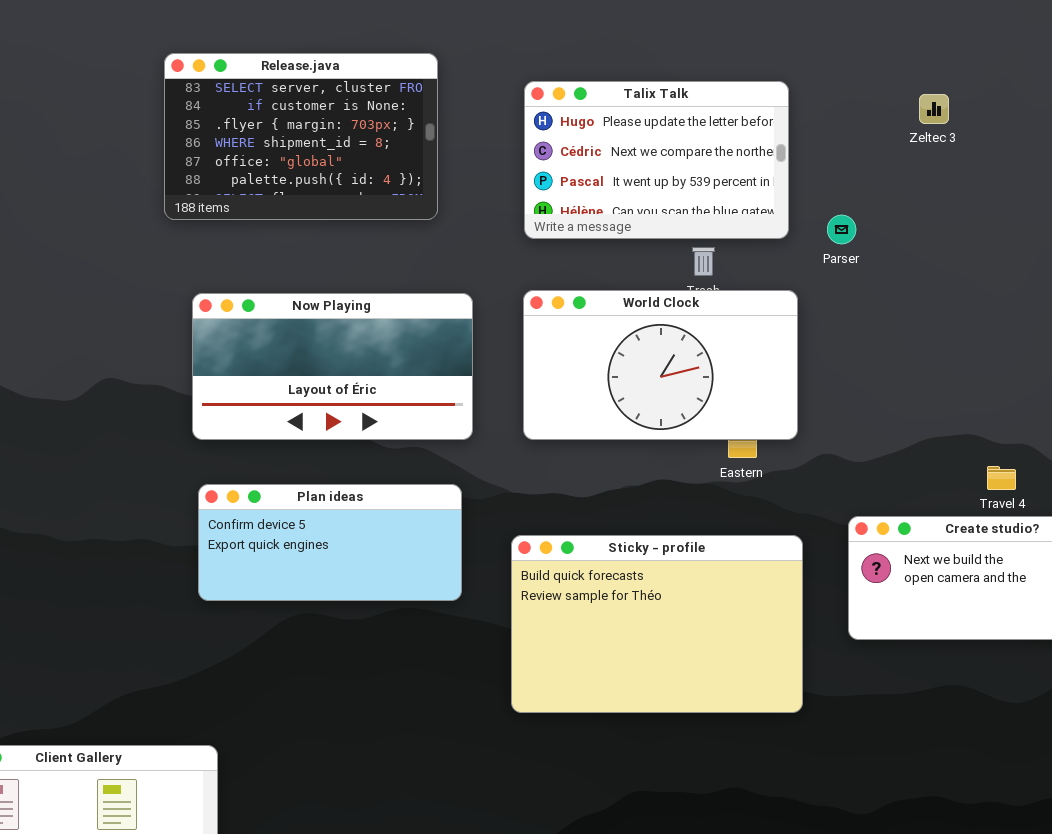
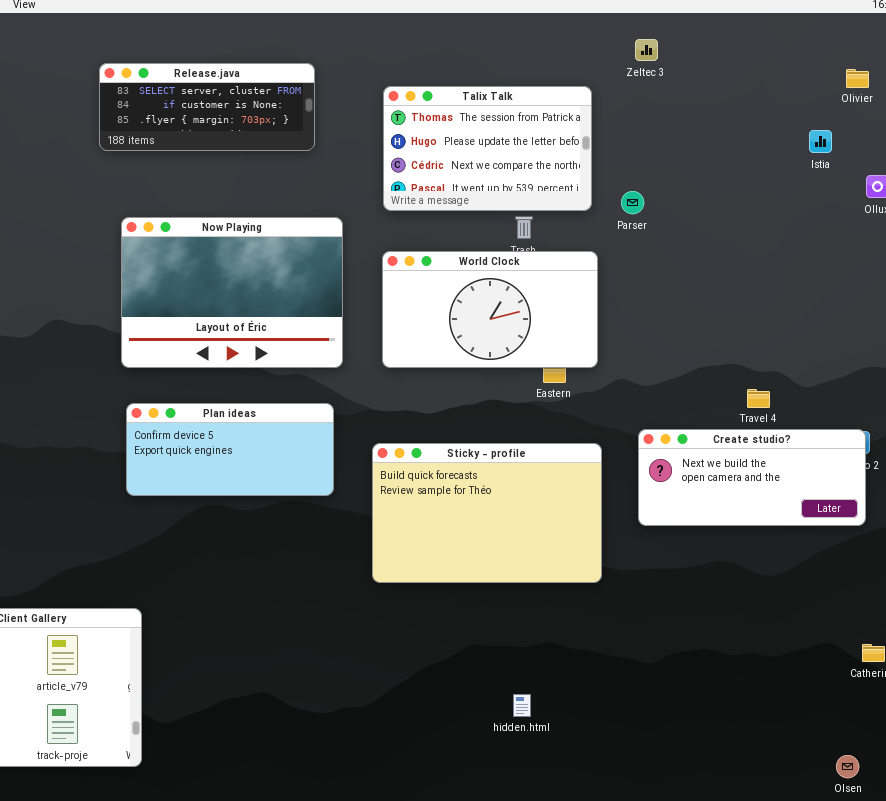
Release.java: [164,53,438,220] -> [99,63,315,151], resized
Talix Talk: [524,81,789,239] -> [383,86,592,211], scrolled up 1 row
Zeltec 3: [919,94,949,124] -> [635,39,658,61], moved
Now Playing: [192,293,473,440] -> [121,217,343,368], resized

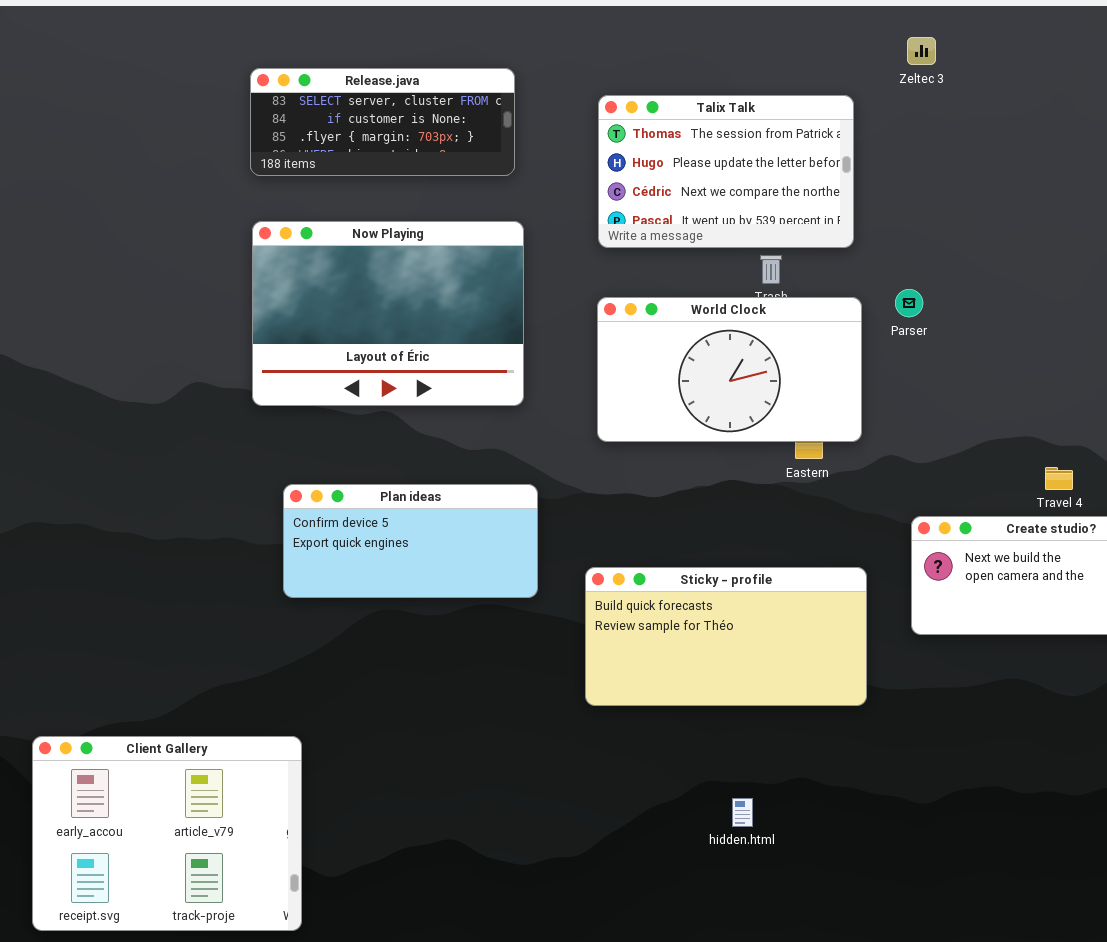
Parser: [621,191,644,214] -> [895,289,923,317], moved
Now Playing: [121,217,343,368] -> [252,221,524,406], moved
Sticky - profile: [372,443,602,583] -> [585,567,867,706], resized
hidden.html: [513,694,531,717] -> [732,798,753,827], moved

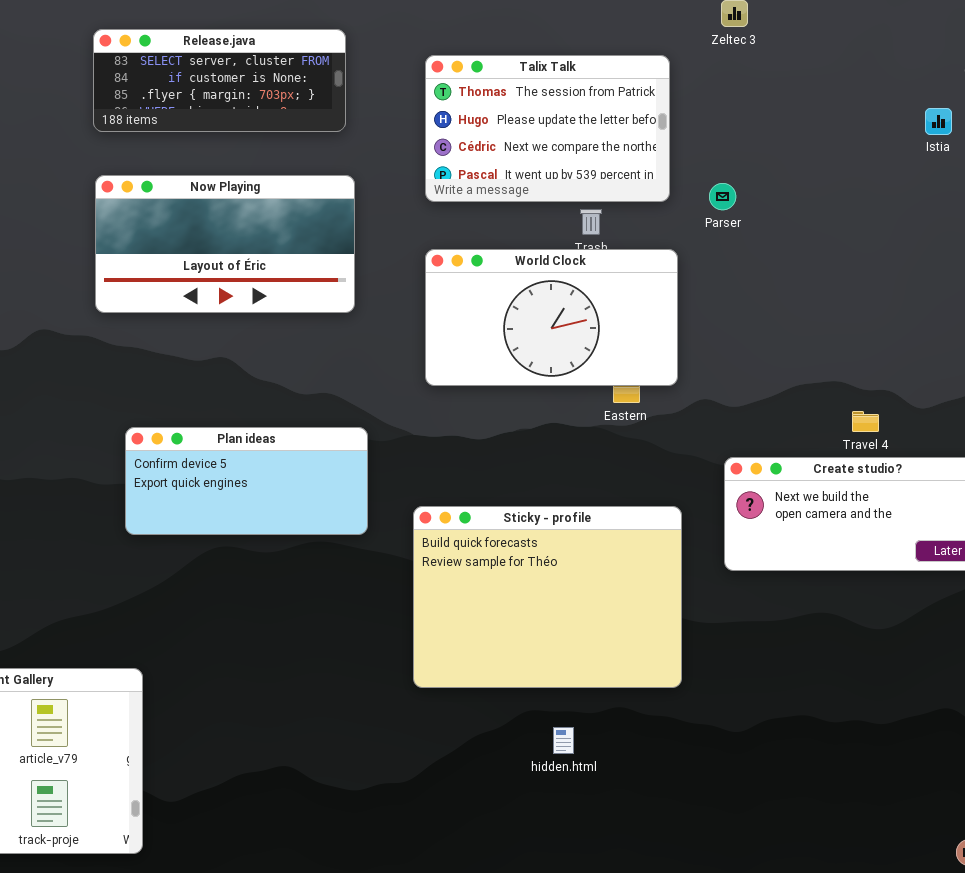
Now Playing: [252,221,524,406] -> [95,175,355,313], resized
Parser: [895,289,923,317] -> [709,183,736,210], moved
Sticky - profile: [585,567,867,706] -> [413,506,682,688], resized

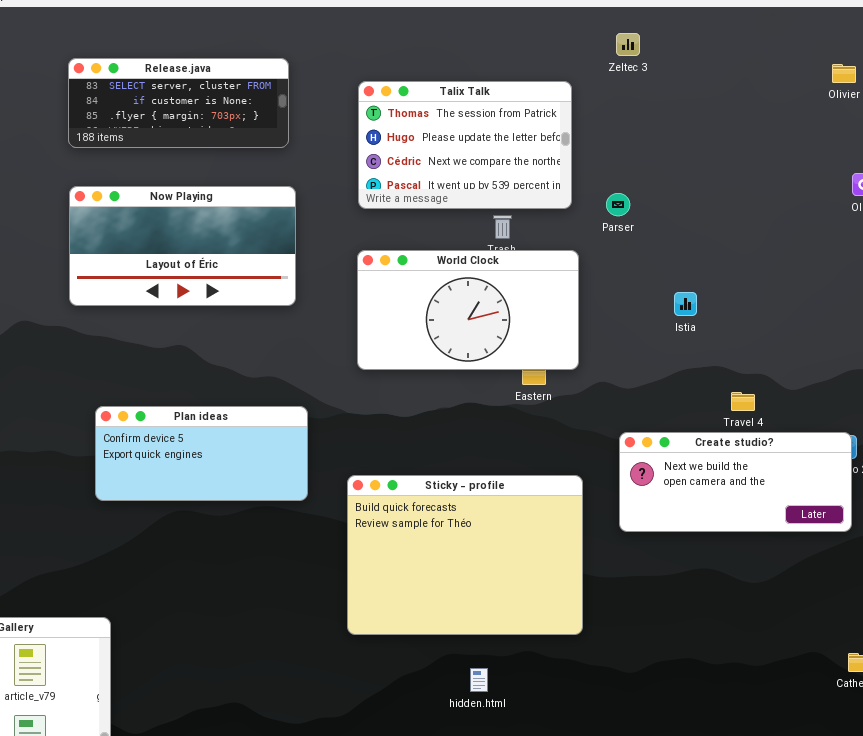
Istia: [925,108,952,135] -> [674,292,697,316], moved

